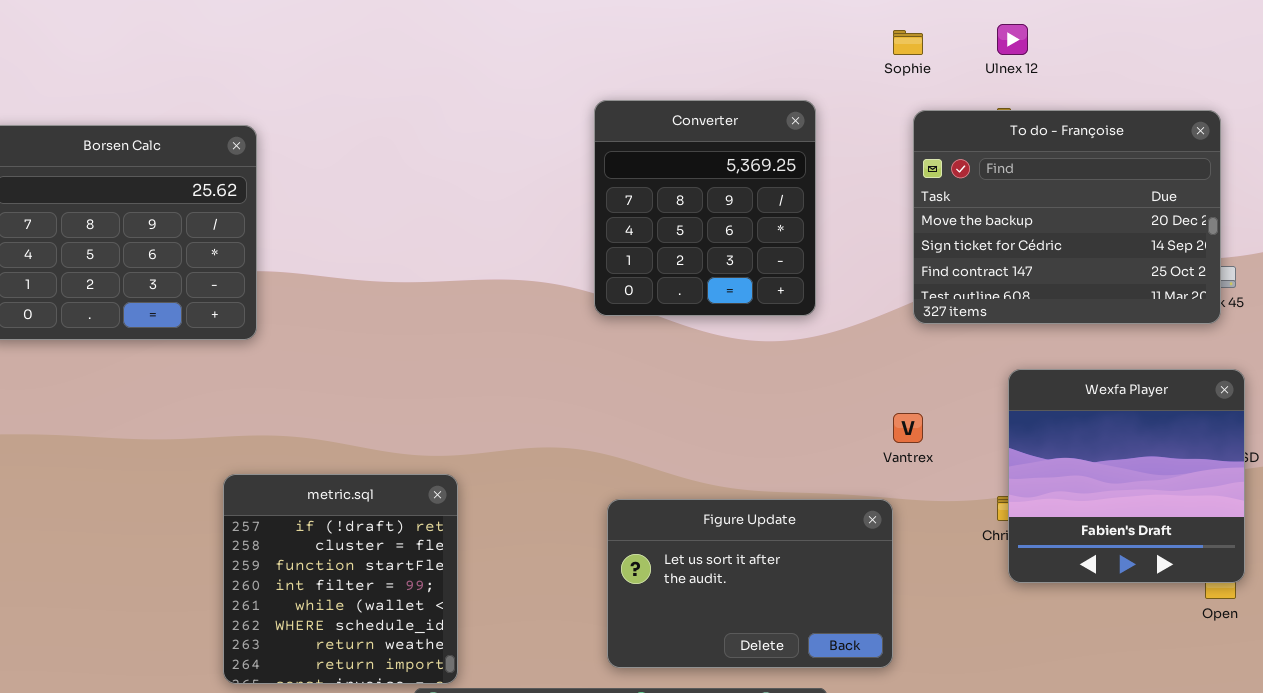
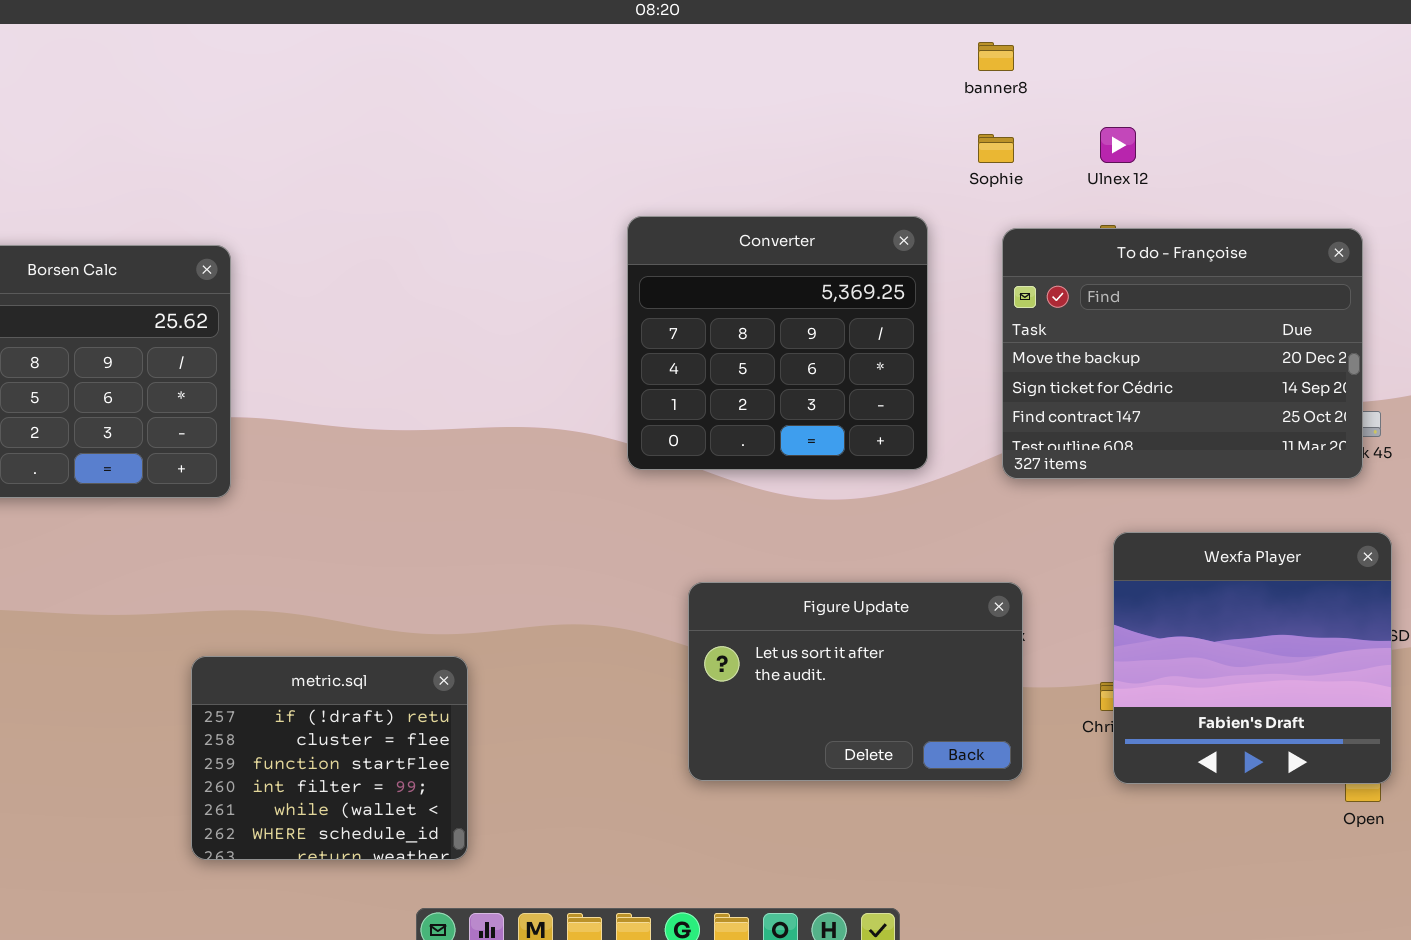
Converter: [594,100,816,316] -> [627,216,928,470], resized
metric.sql: [223,474,458,684] -> [191,656,468,860], resized
Figure Update: [607,499,893,668] -> [688,582,1023,781], moved

